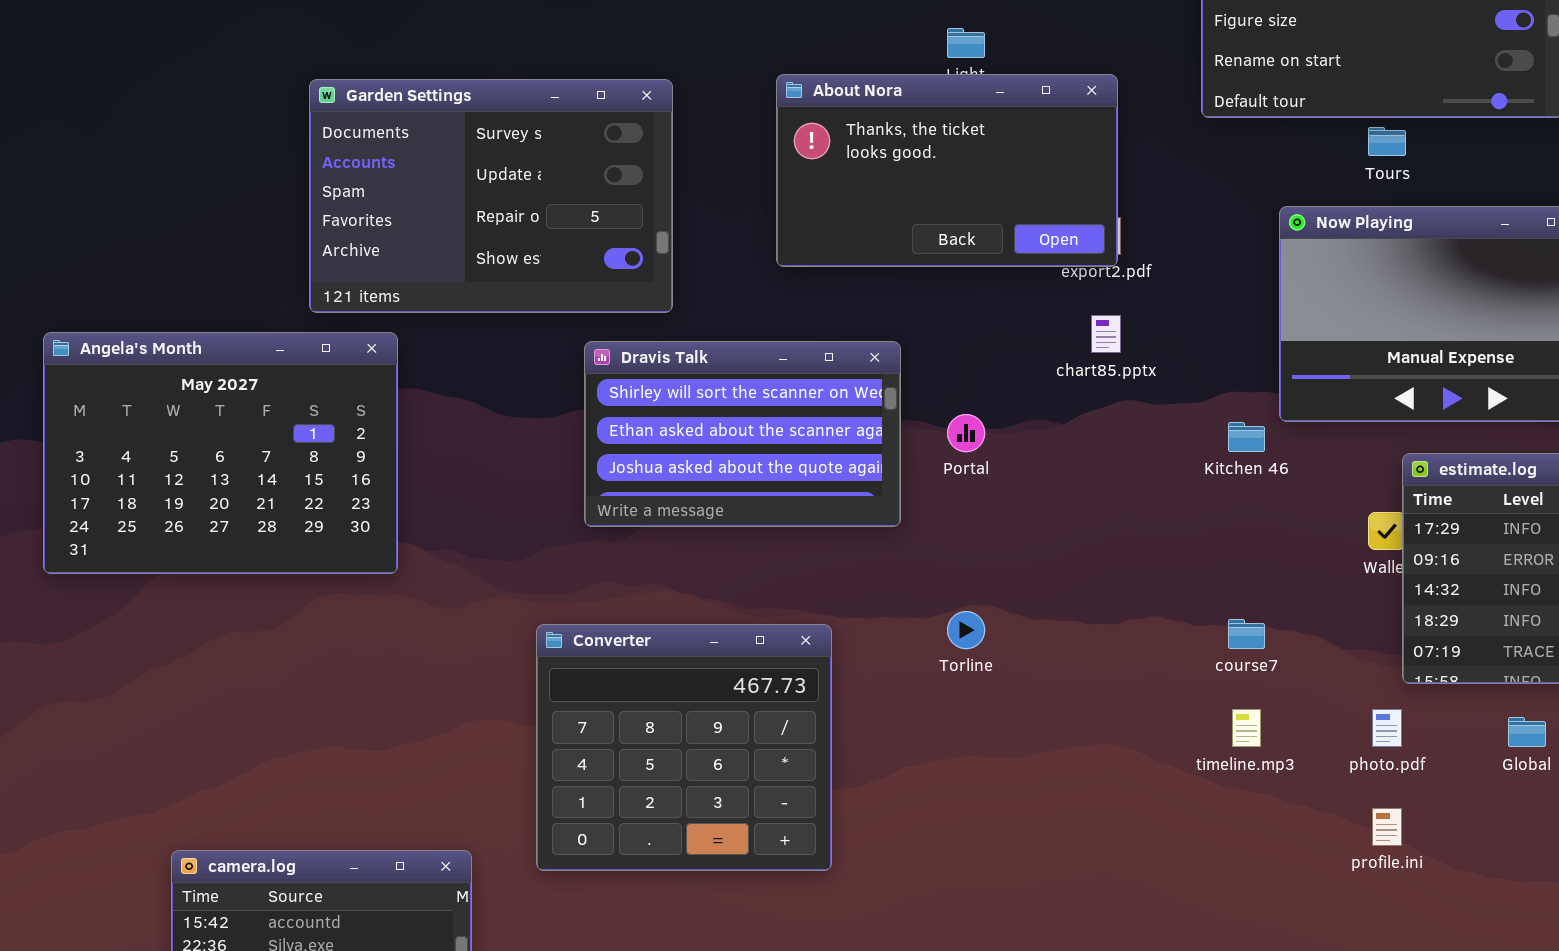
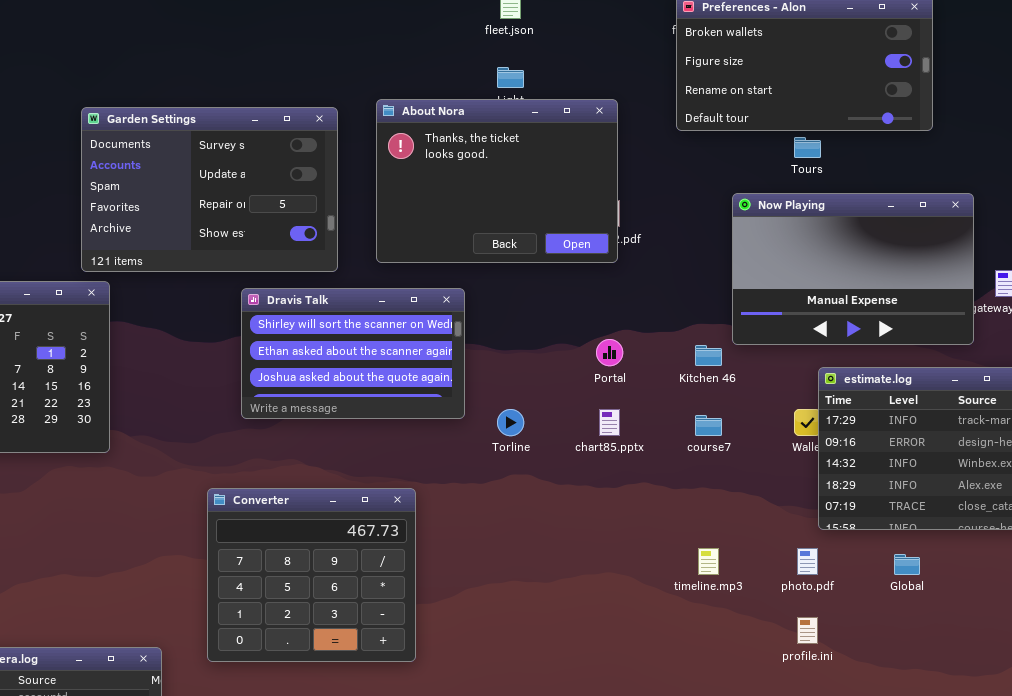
About Nora: [776,74,1118,267] -> [376,99,618,263], resized
Garden Settings: [309,79,673,313] -> [81,107,338,272], moved
chart85.pptx: [1091,315,1121,353] -> [599,409,620,436], moved
Portal: [947,414,985,452] -> [596,339,623,366], moved
Torline: [947,611,985,649] -> [497,409,524,436], moved
course7: [1228,619,1265,649] -> [695,415,722,436], moved

